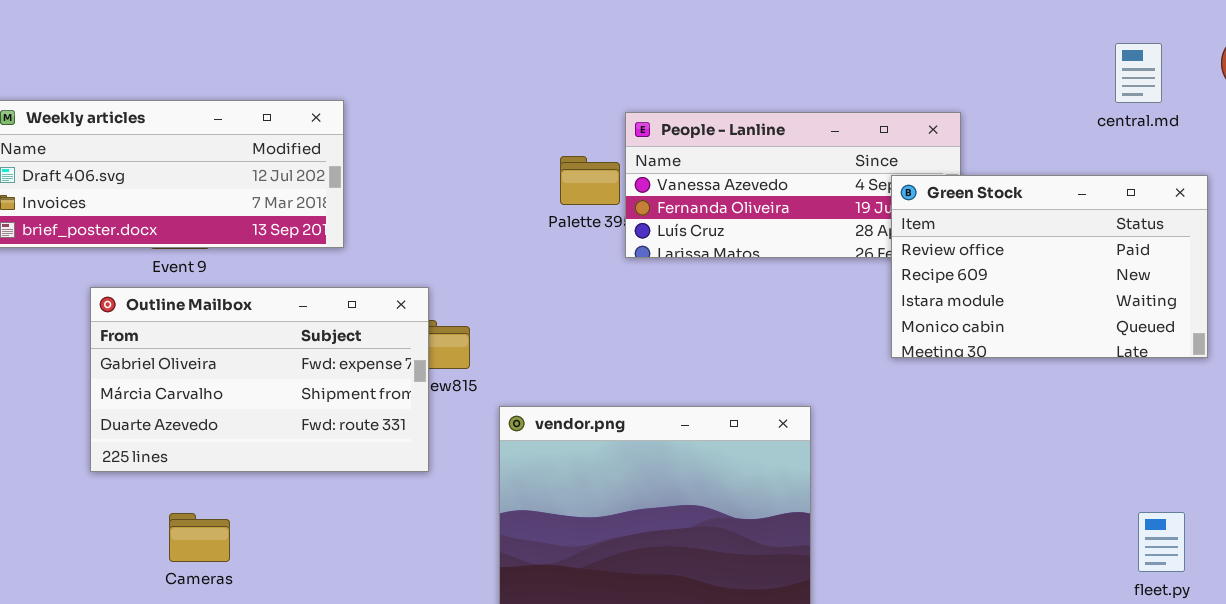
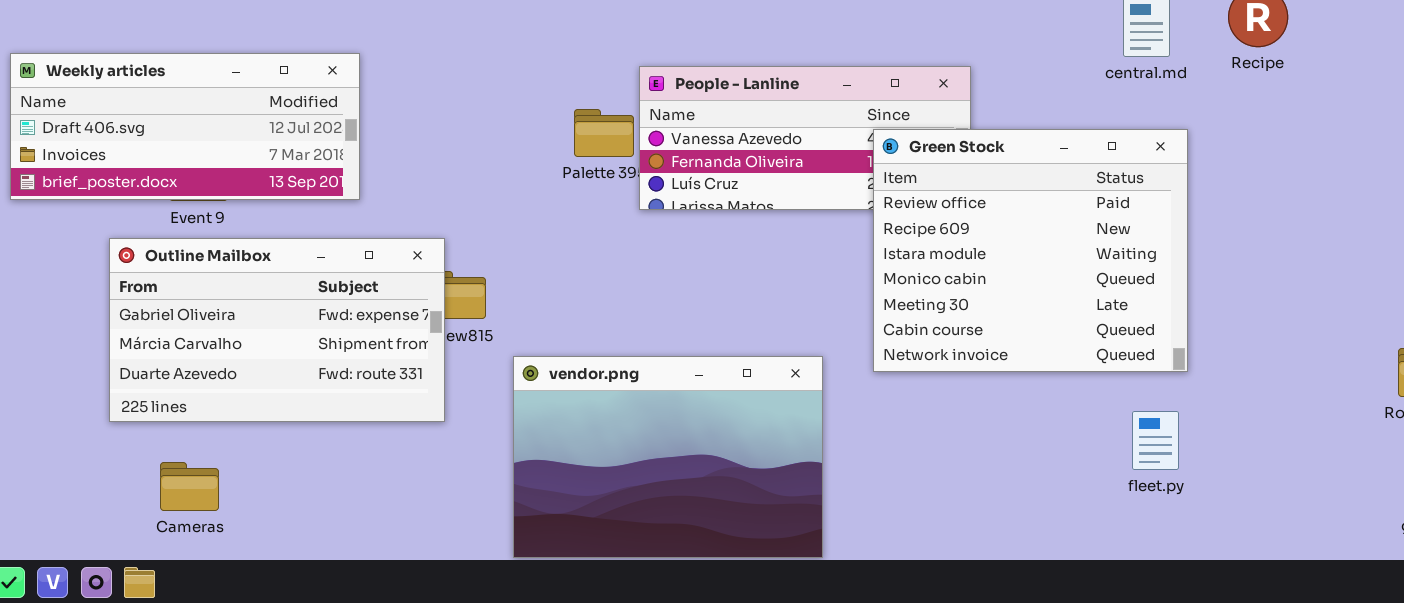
Green Stock: [891,175,1208,358] -> [873,129,1188,372], moved, resized
fleet.py: [1138,512,1185,572] -> [1132,411,1179,470], moved
Cameras: [169,513,230,562] -> [160,462,219,511], moved

